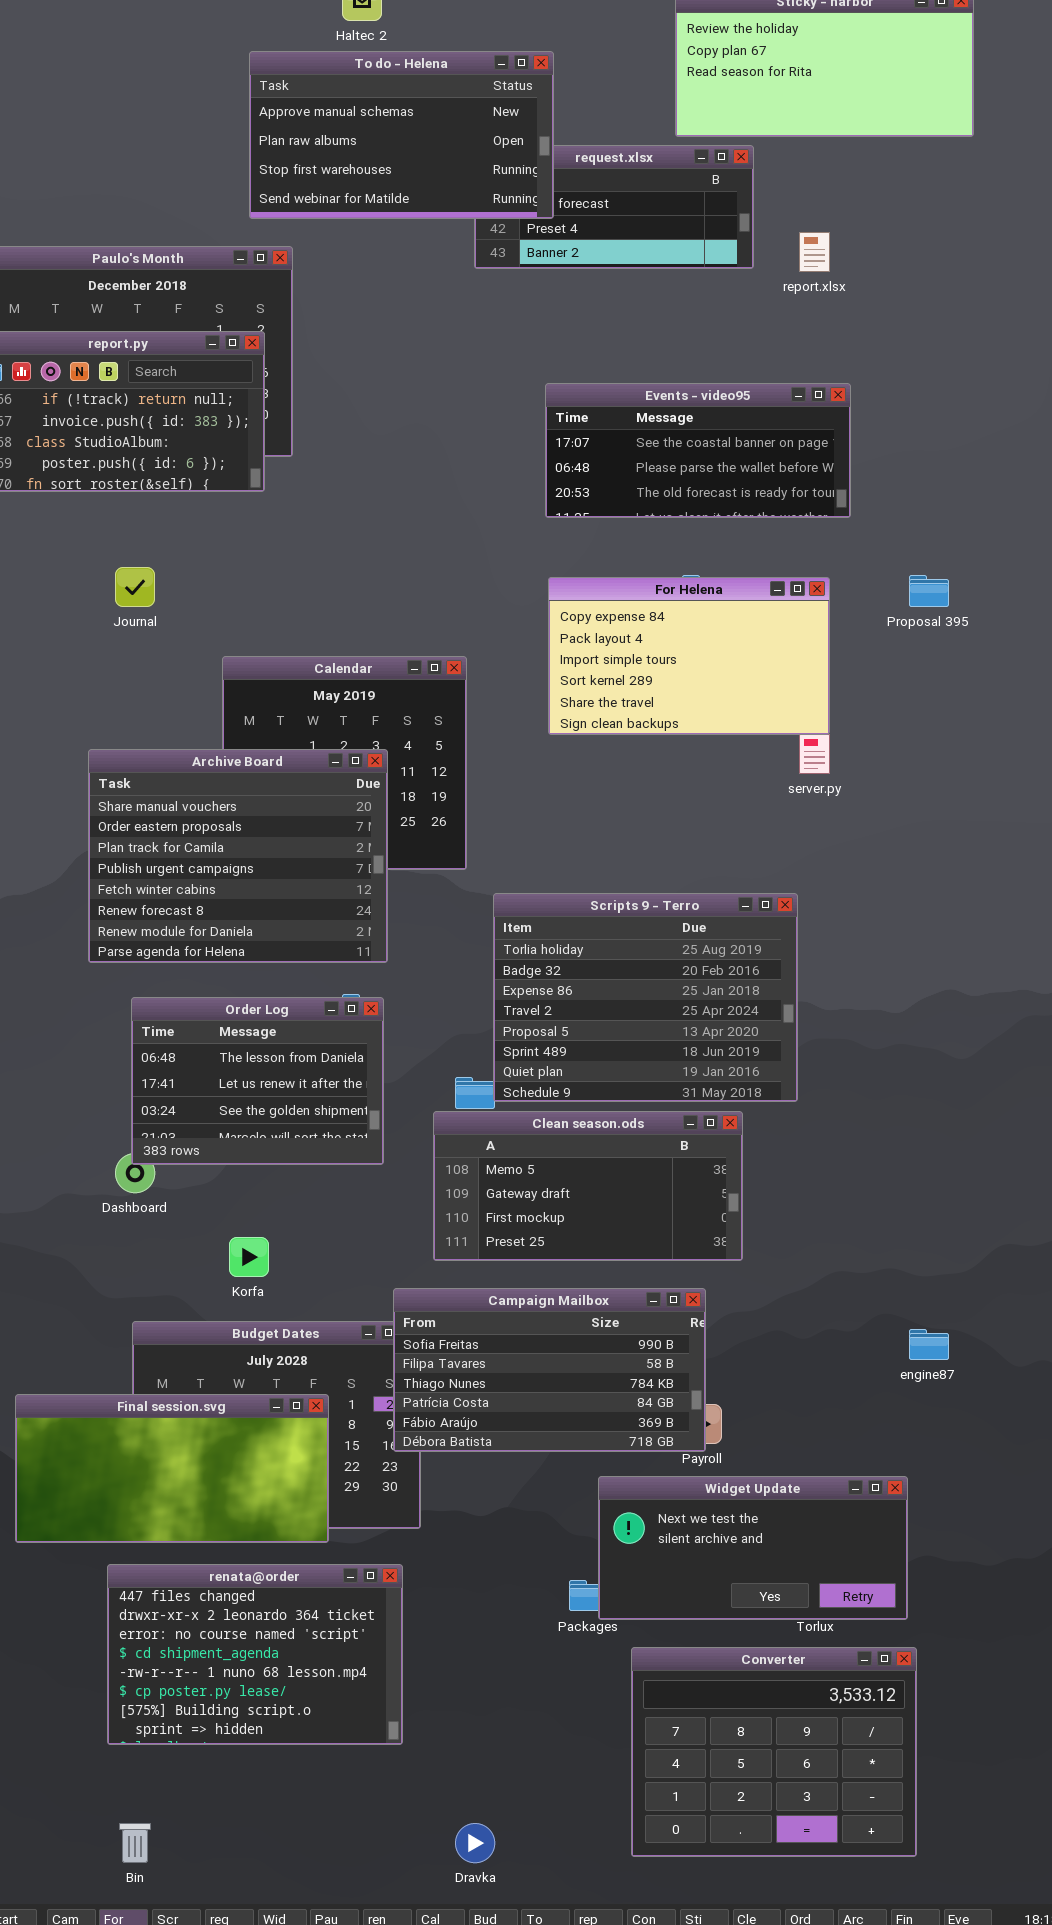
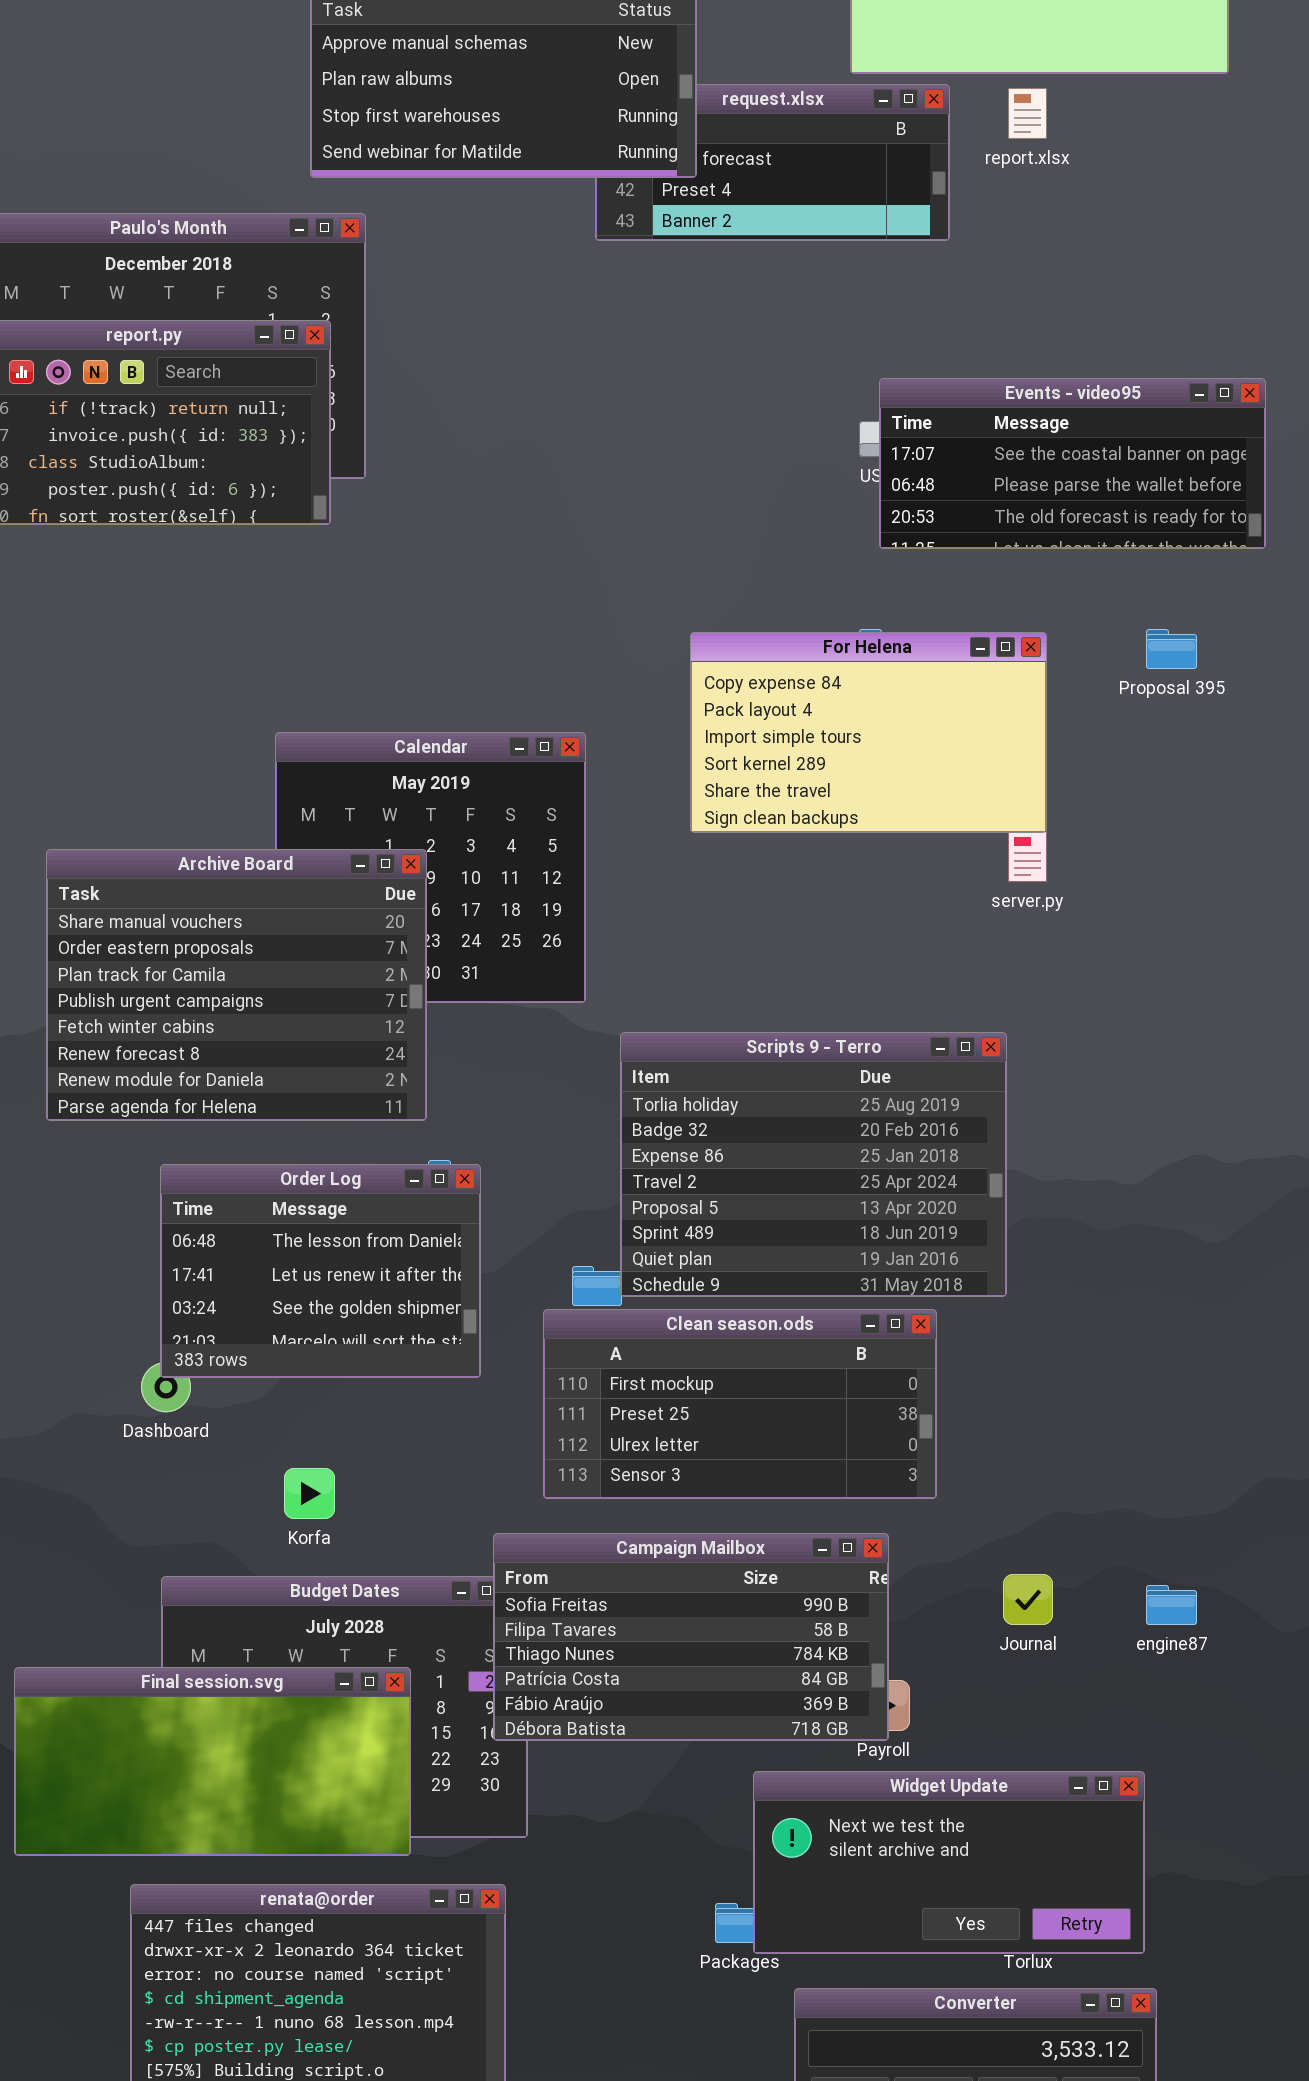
report.xlsx: [799,232,830,272] -> [1008,88,1047,139], moved
Events - video95: [545,383,851,518] -> [879,378,1266,549], moved
Journal: [115,567,155,607] -> [1003,1574,1053,1625], moved
Archive Board: [88,749,388,963] -> [46,849,427,1121], moved
Clean season.ods: [433,1111,743,1261] -> [543,1309,937,1499], scrolled down 2 rows

